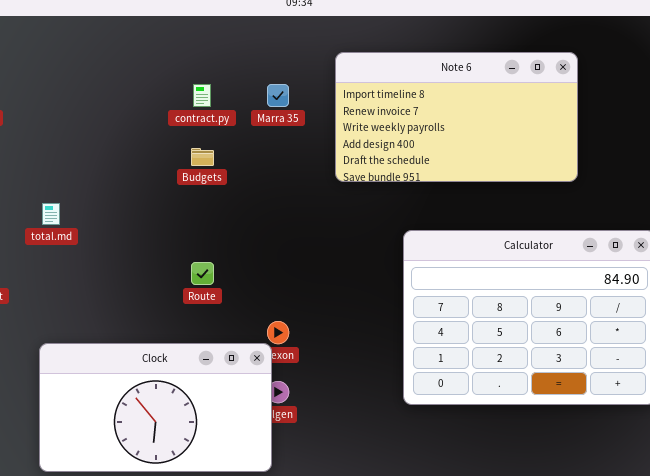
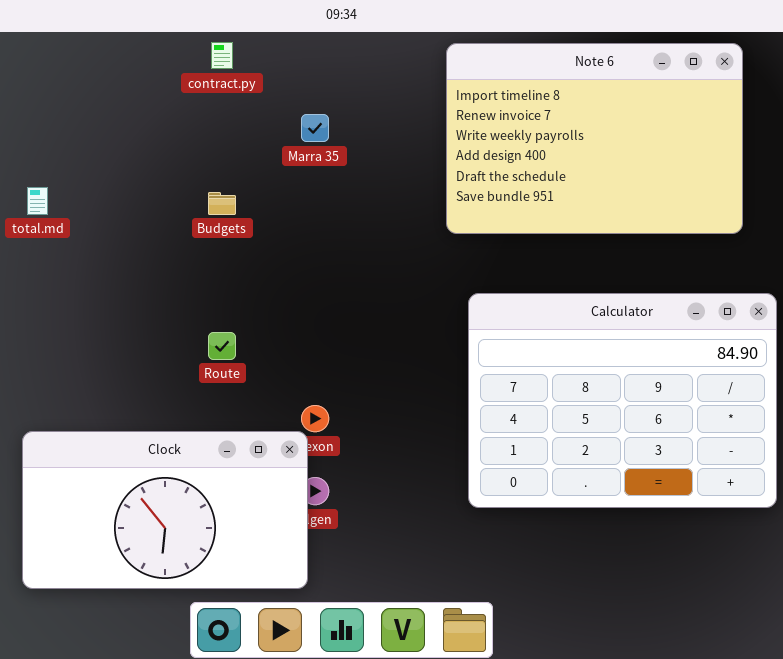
Note 6: [335,52,578,182] -> [446,43,743,234], moved, resized
contract.py: [193,84,211,107] -> [211,42,233,69], moved
total.md: [42,203,60,225] -> [27,187,48,215], moved

